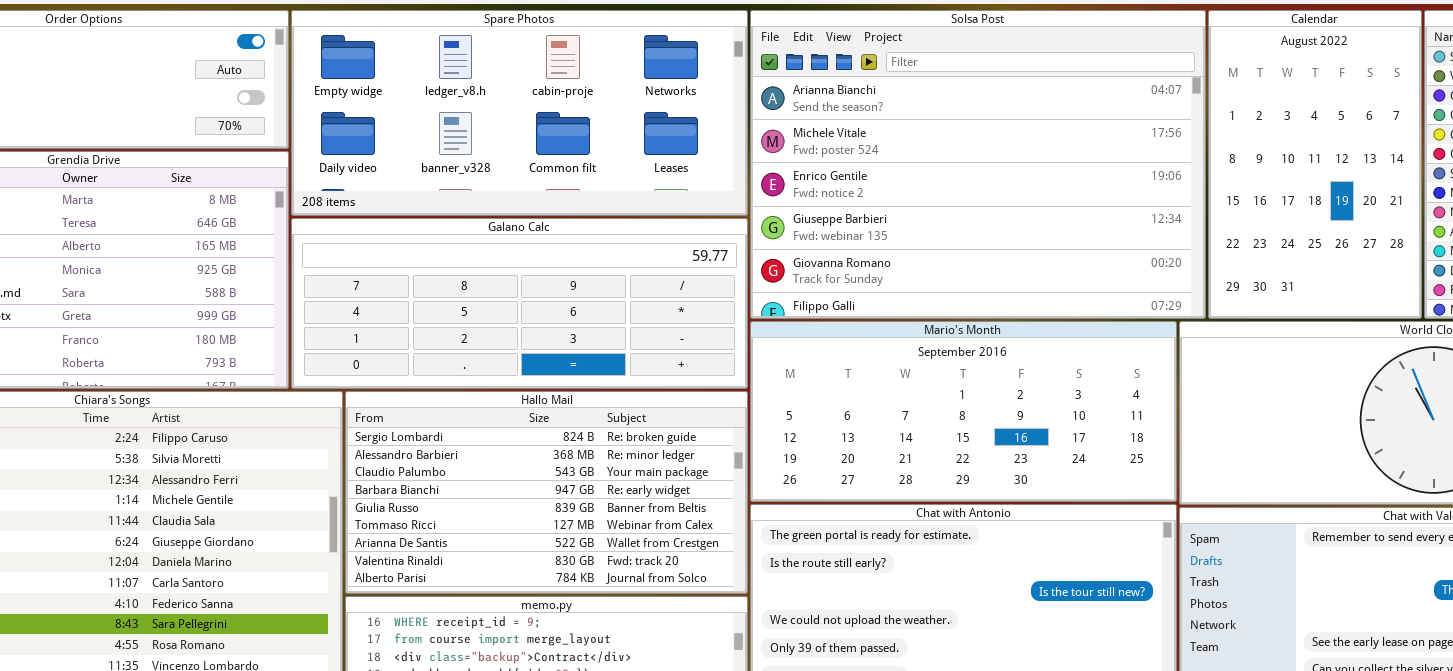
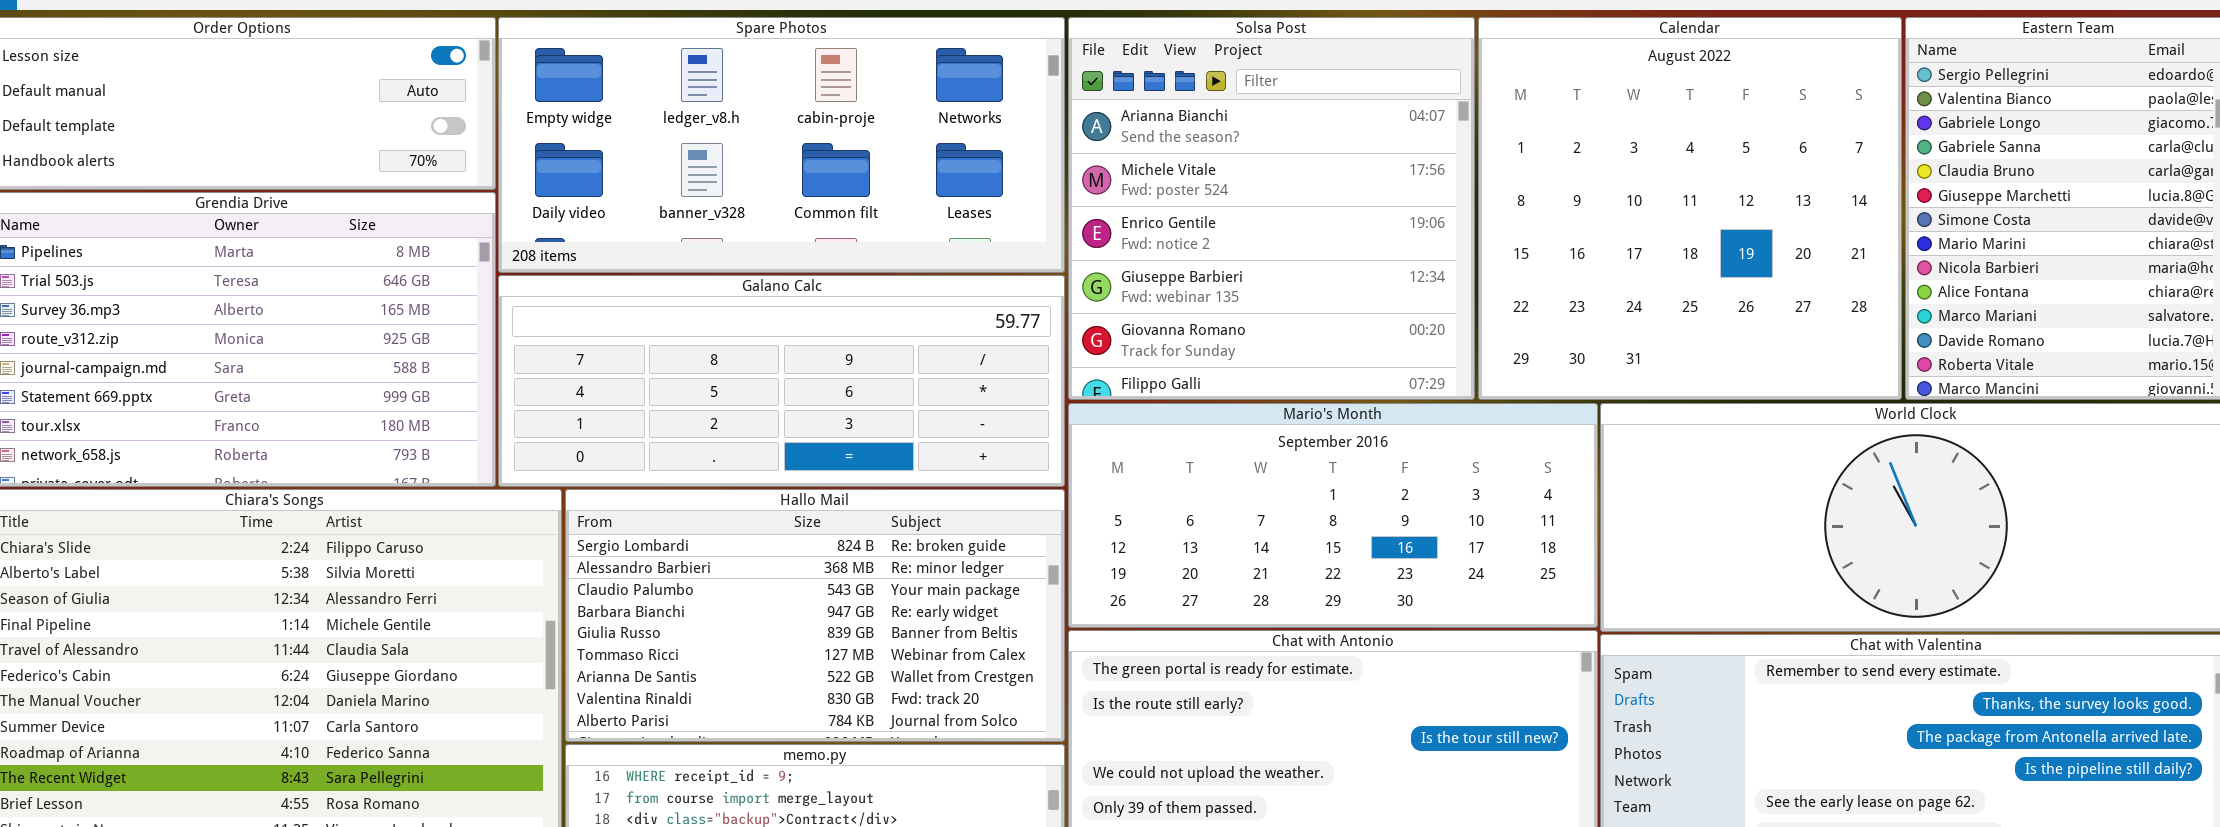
Solsa Post: [750,10,1206,319] -> [1068,17,1475,400], resized
Calendar: [1208,10,1422,319] -> [1478,17,1902,400], resized

